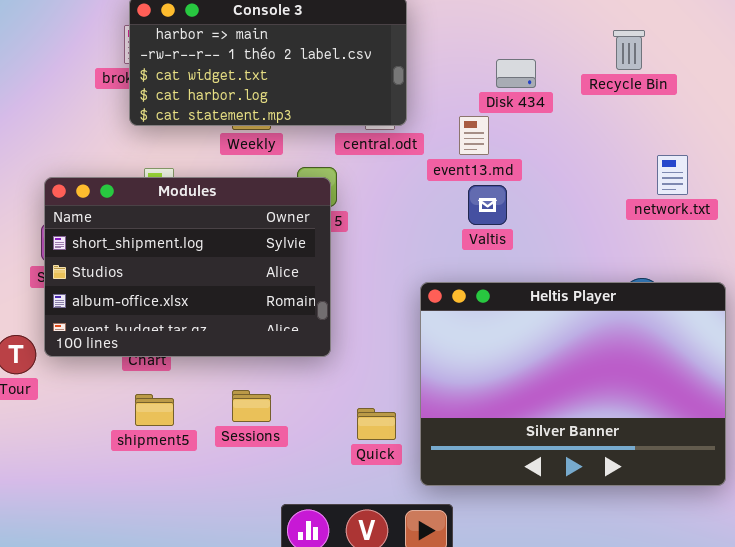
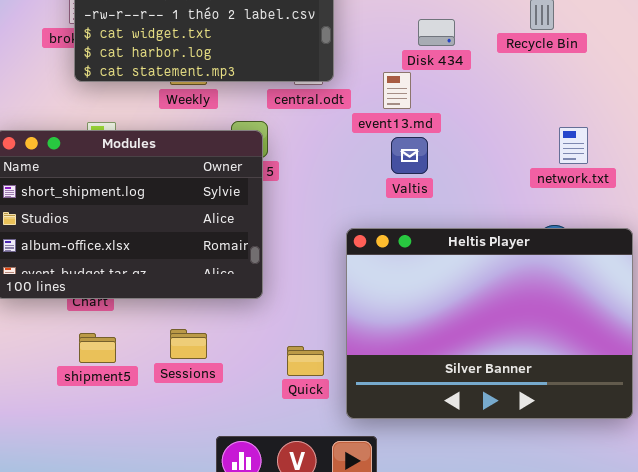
network.txt: [657,155,688,195] -> [559,127,588,164], moved

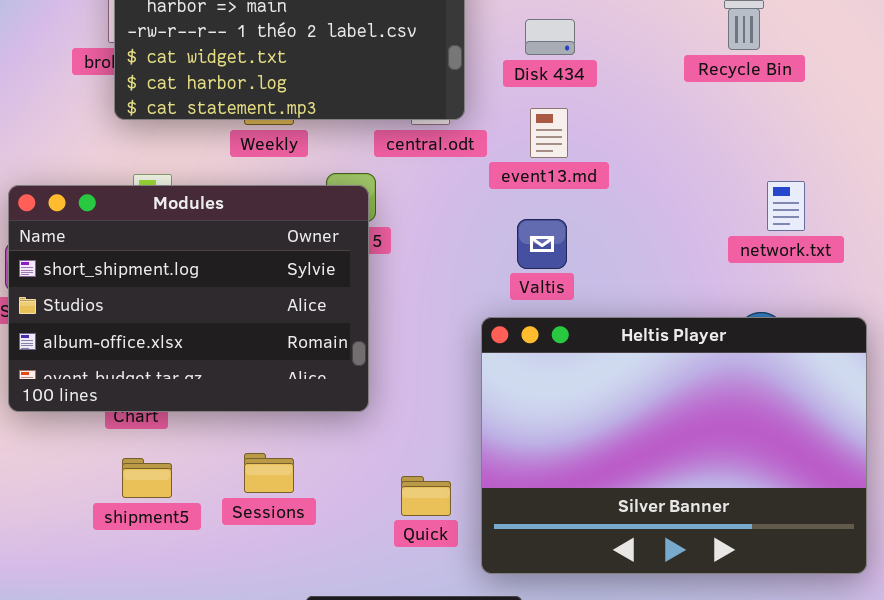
Disk 434: [418,19,455,46] -> [525,19,575,55], moved
Valtis: [391,137,428,174] -> [517,219,567,269], moved

